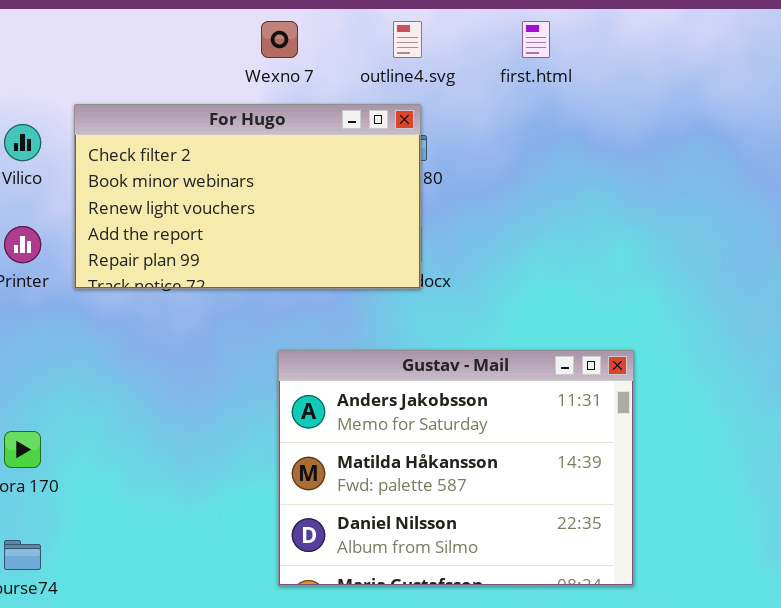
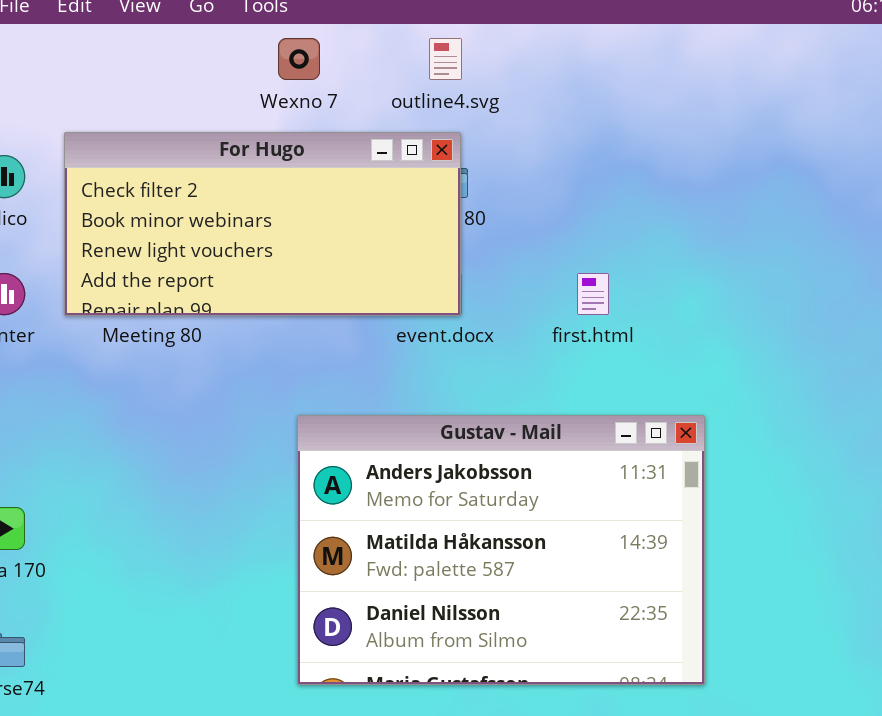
first.html: [522,21,550,58] -> [577,273,609,315], moved
For Hugo: [74,104,421,289] -> [64,132,461,316], resized

